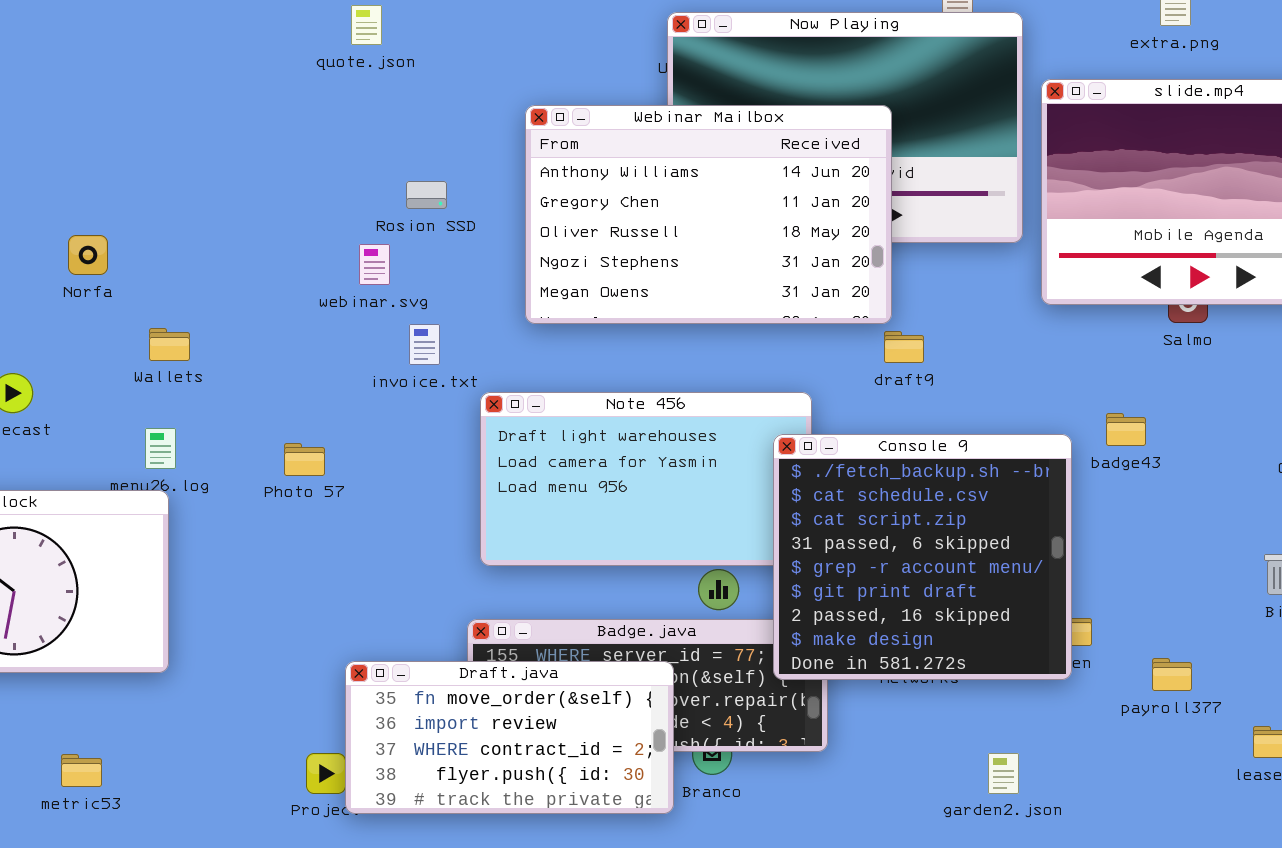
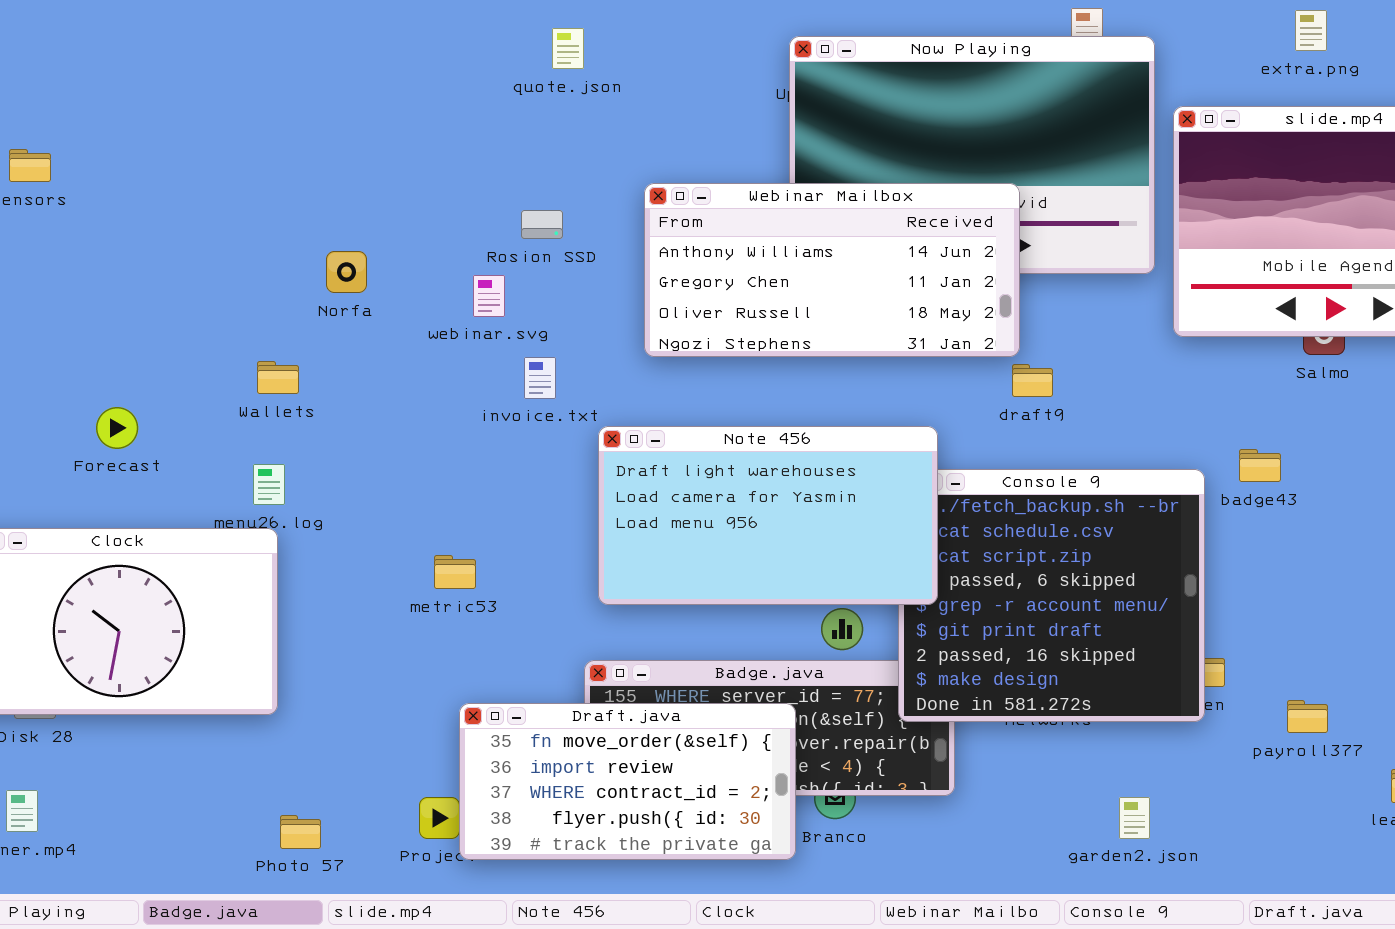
quote.json: [351,5,382,45] -> [552,28,584,69], moved
Webinar Mailbox: [525,105,892,324] -> [644,183,1020,357], resized
Norfa: [68,235,108,275] -> [326,251,367,293], moved
Note 456: [480,392,812,566] -> [598,426,938,605], raised
Photo 57: [284,443,325,476] -> [280,815,321,849], moved
metric53: [61,754,102,787] -> [434,555,476,589], moved

